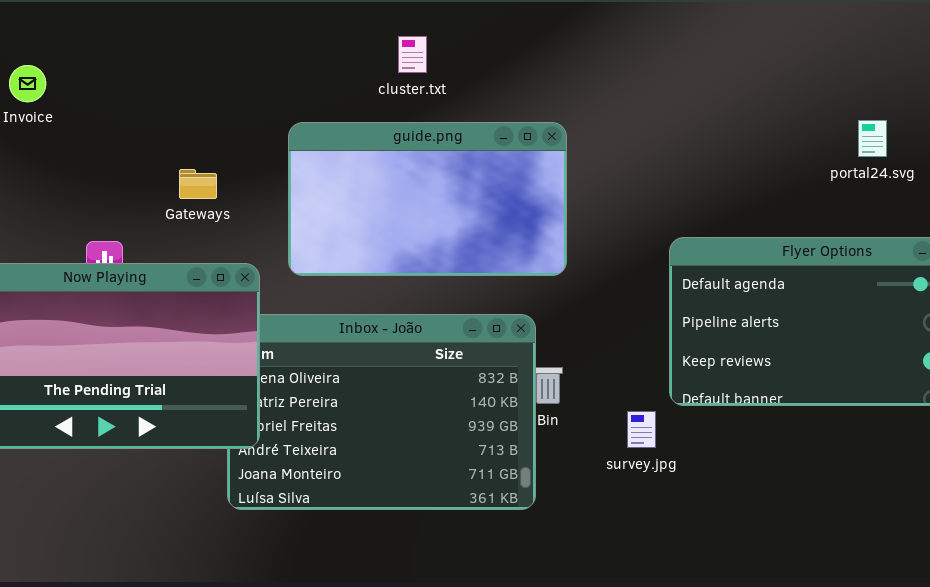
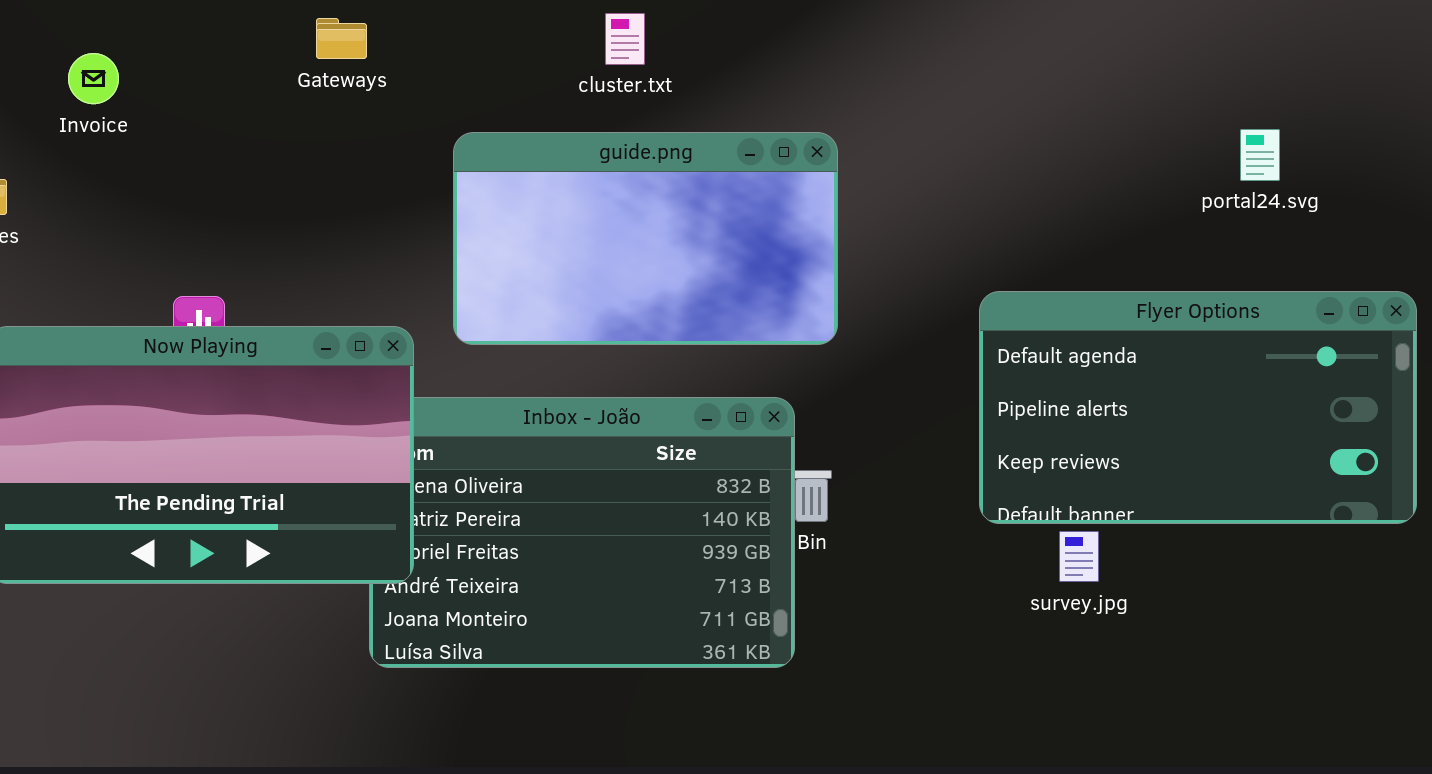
Gateways: [179,169,217,199] -> [316,18,367,59], moved
survey.jpg: [627,411,656,448] -> [1059,531,1099,582], moved

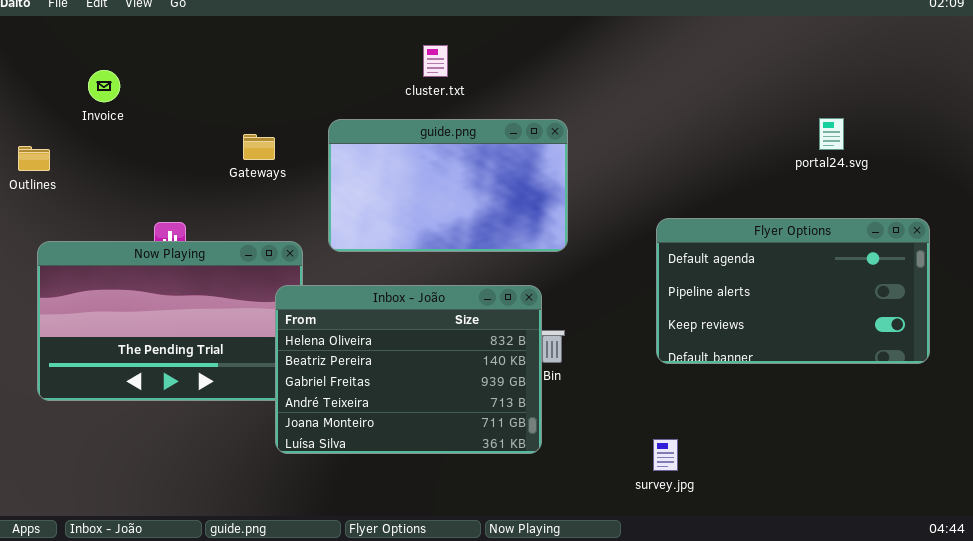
Gateways: [316,18,367,59] -> [243,134,275,160], moved
Inbox - João: [369,397,795,668] -> [275,285,542,454], raised
survey.jpg: [1059,531,1099,582] -> [653,439,678,471], moved

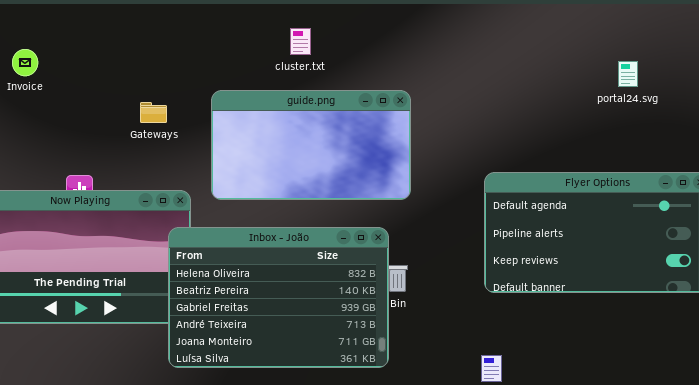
portal24.svg: [819,118,844,150] -> [618,61,638,87], moved

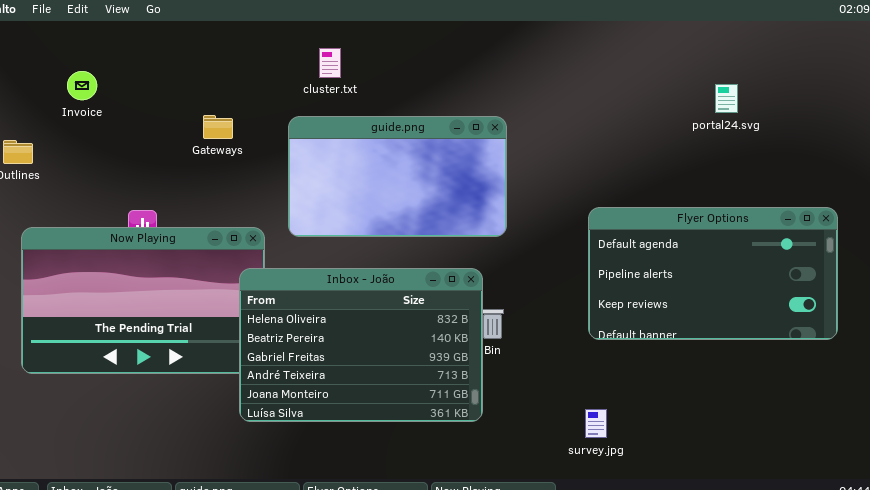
cluster.txt: [290,28,311,55] -> [319,48,341,78], moved
portal24.svg: [618,61,638,87] -> [715,84,738,113], moved
Gateways: [140,102,167,123] -> [203,115,233,139], moved

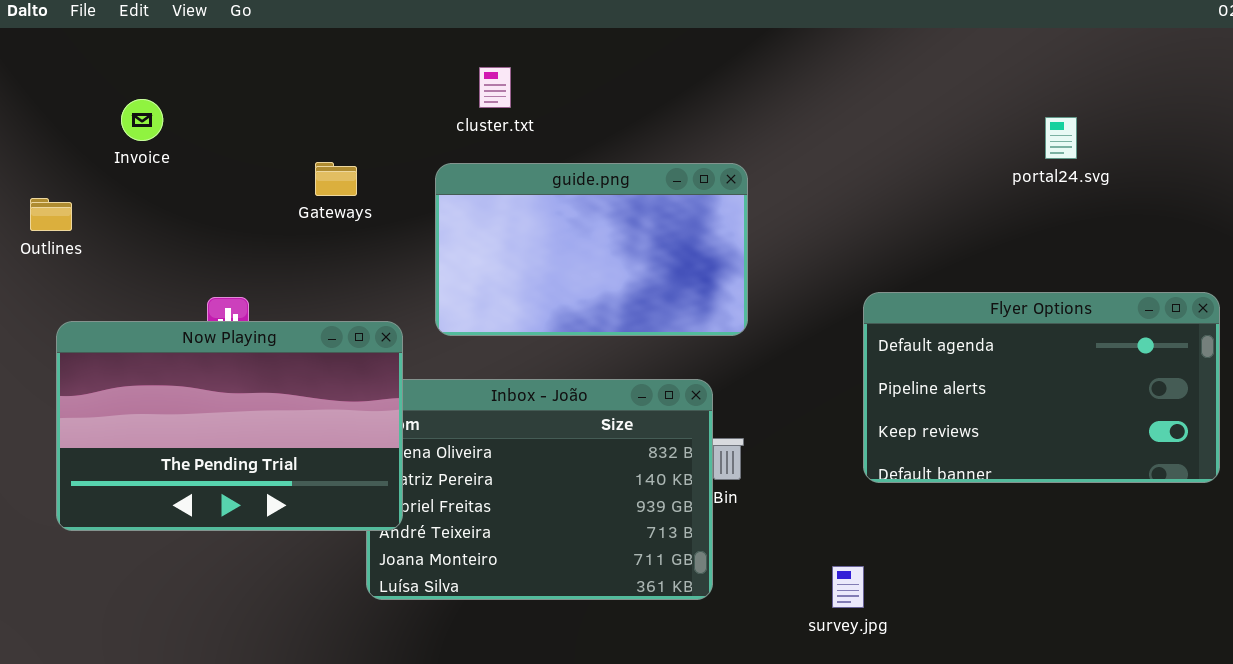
Now Playing: [21,227,265,374] -> [56,321,403,531], raised
survey.jpg: [585,409,607,438] -> [832,566,864,608], moved

